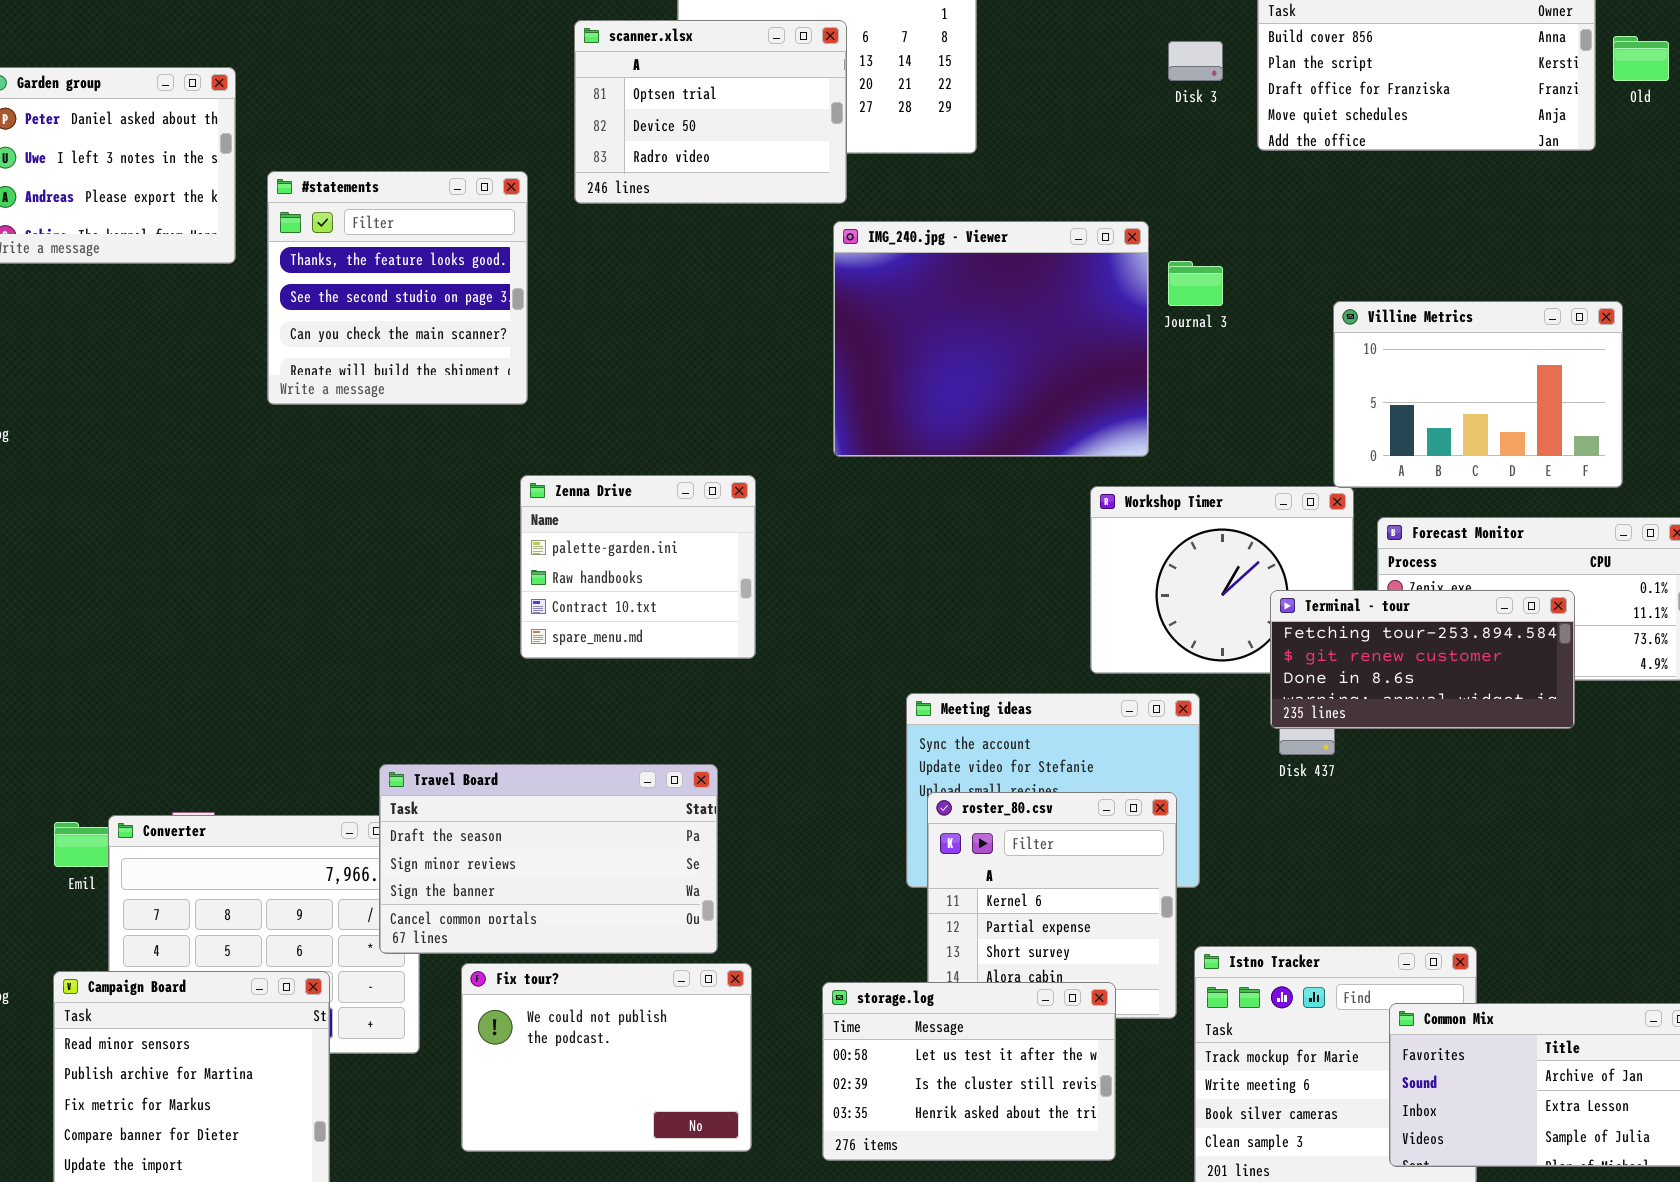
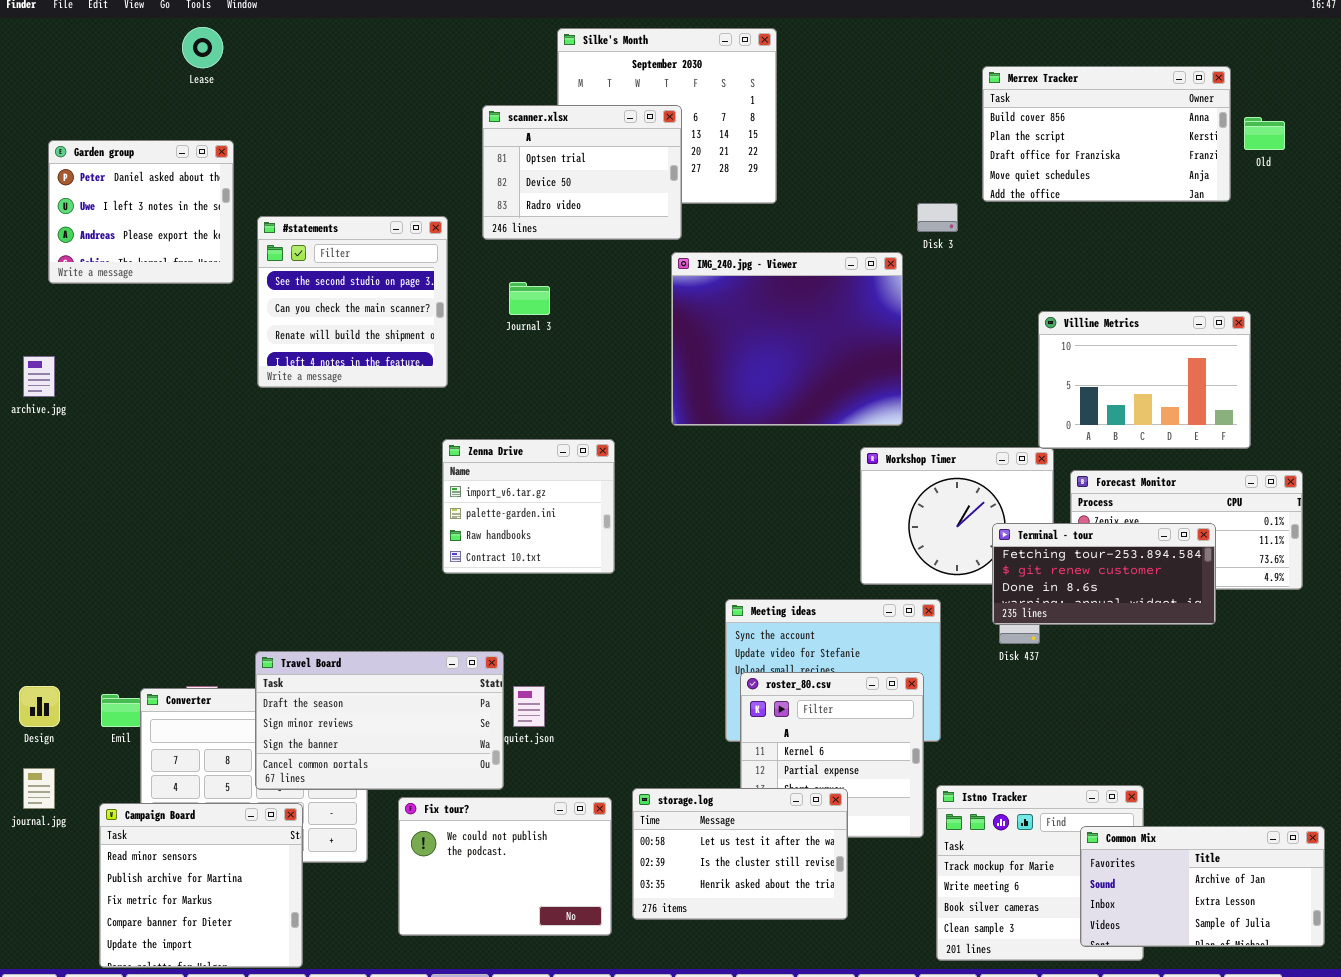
Disk 3: [1168,41,1223,81] -> [917,203,958,232], moved
#statements: [267,171,528,405] -> [257,216,448,388], scrolled down 1 row
Journal 3: [1168,261,1223,306] -> [509,282,550,315], moved
Zenna Drive: [520,475,756,659] -> [442,439,615,574], scrolled up 1 row
Travel Board: [379,764,718,954] -> [255,651,504,790], moved
storage.log: [822,982,1116,1161] -> [632,788,848,920], moved

